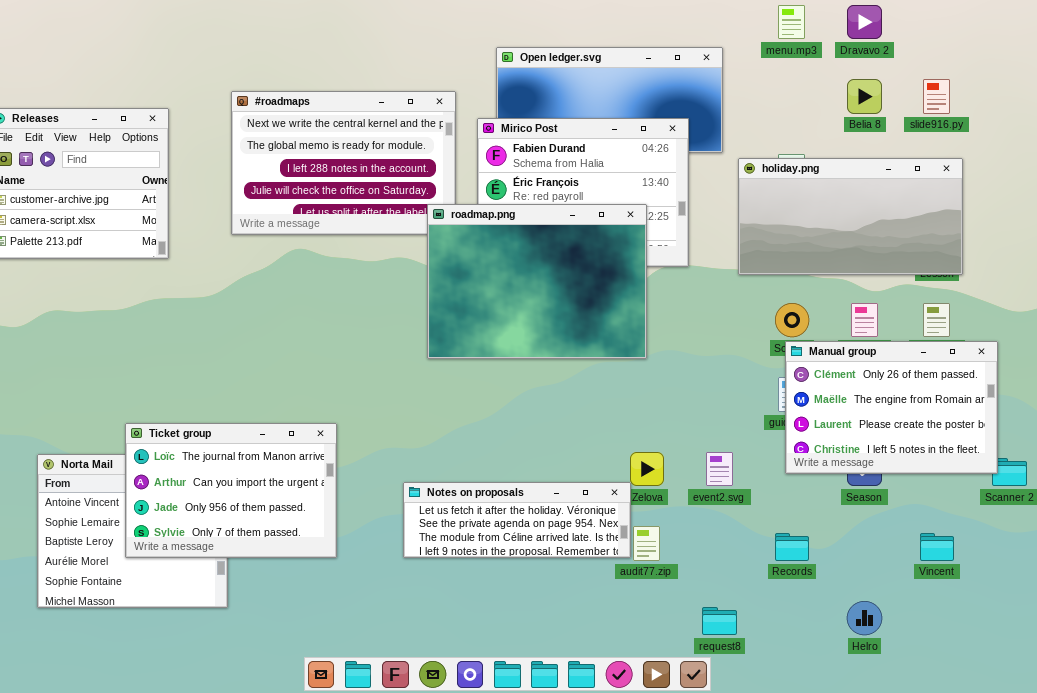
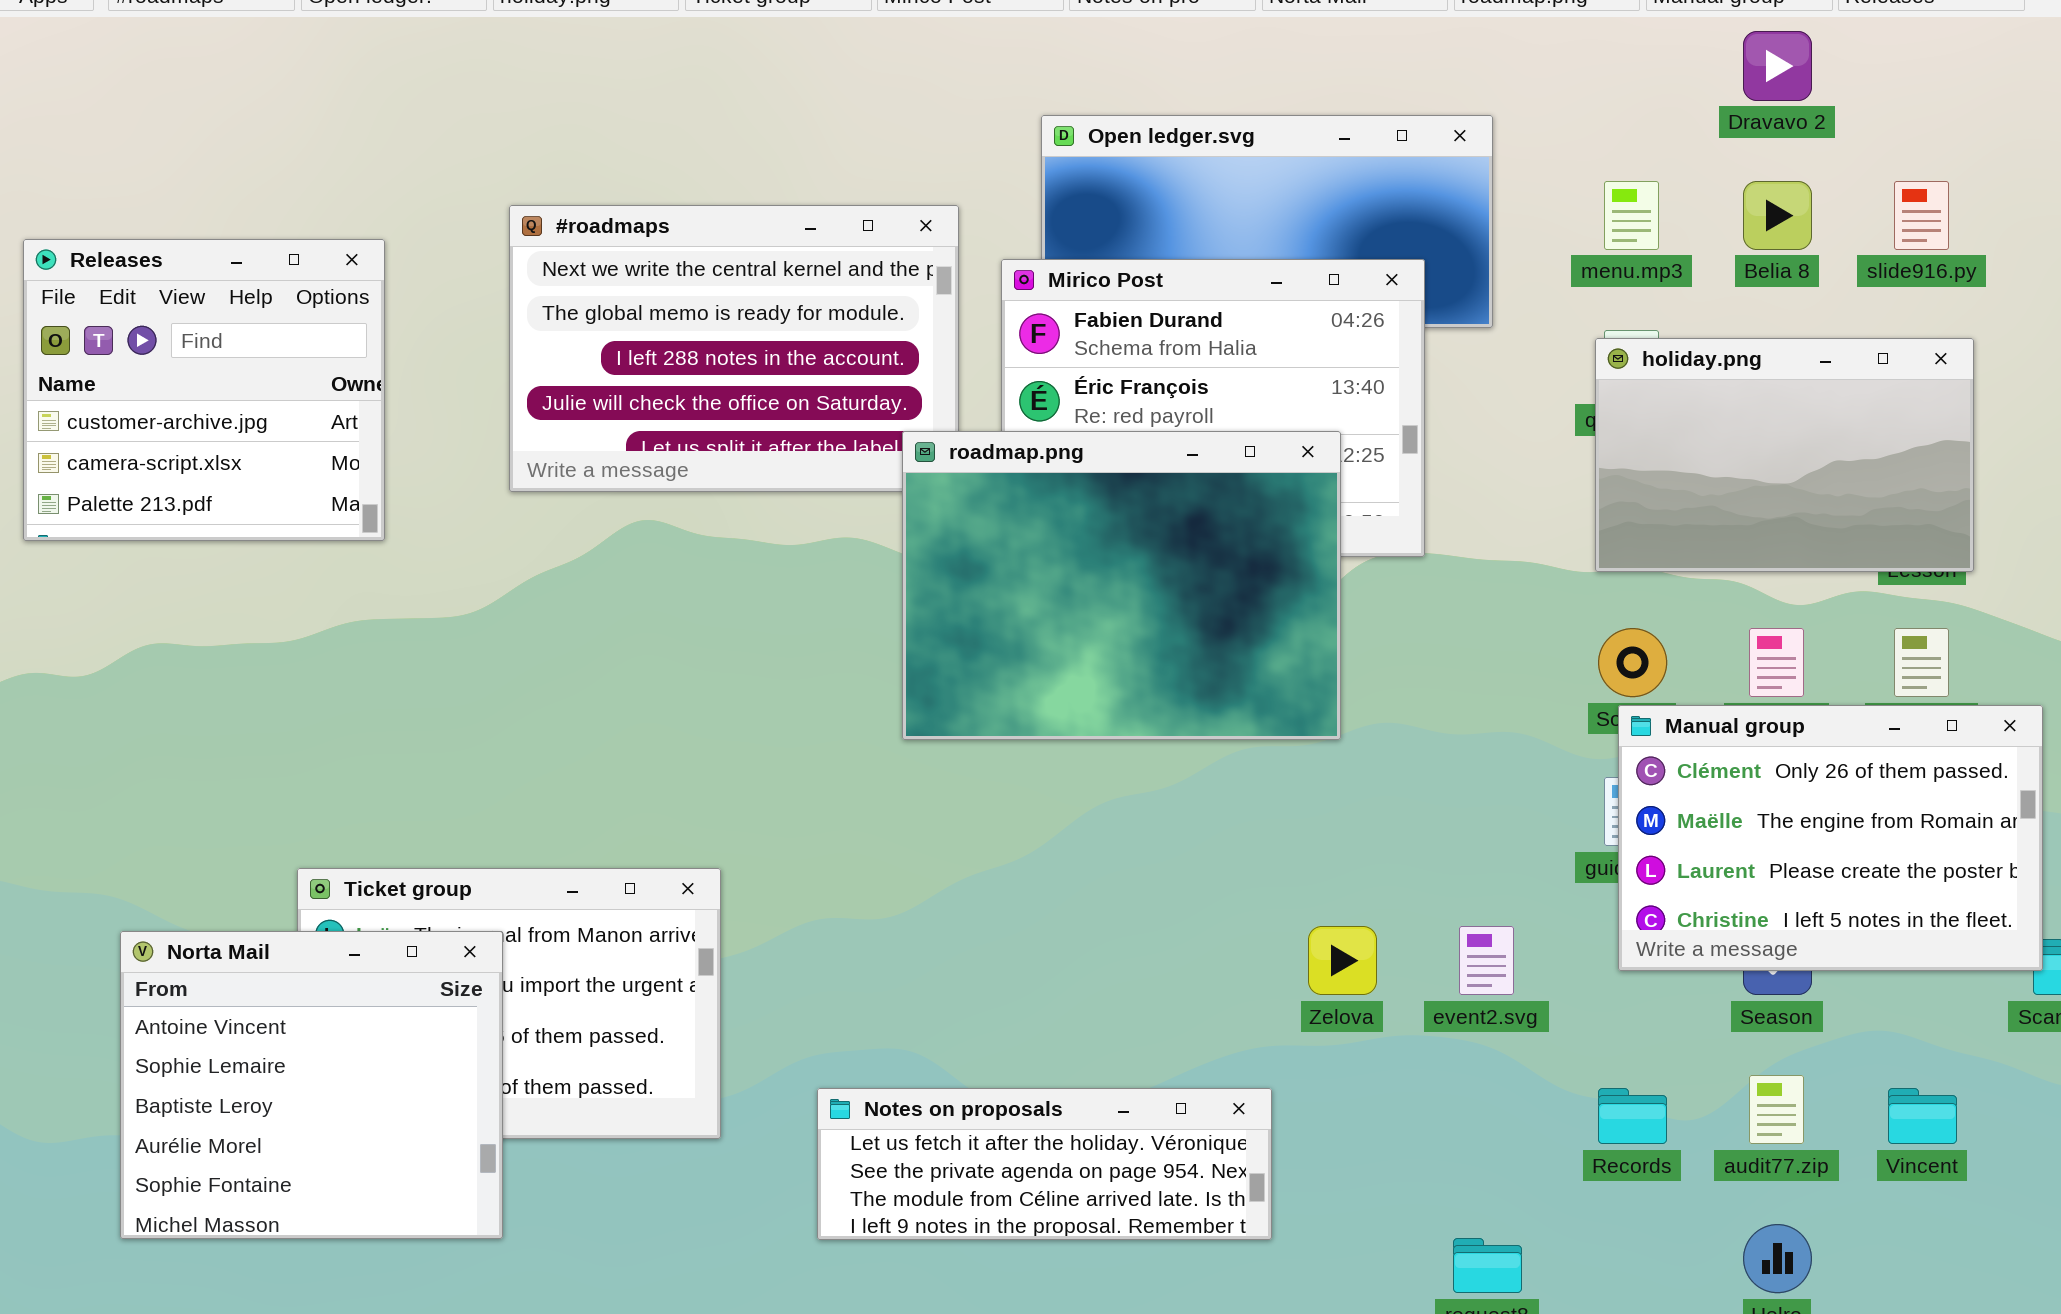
menu.mp3: [778,5,805,39] -> [1604,181,1659,250], moved
holiday.png: [738,158,963,275] -> [1595,338,1974,572], resized
Norta Mail: [37,454,228,608] -> [120,931,503,1239], raised
Notes on proposals: [403,482,631,558] -> [817,1088,1272,1240], moved
audit77.zip: [633,526,660,561] -> [1749,1075,1804,1144], moved

